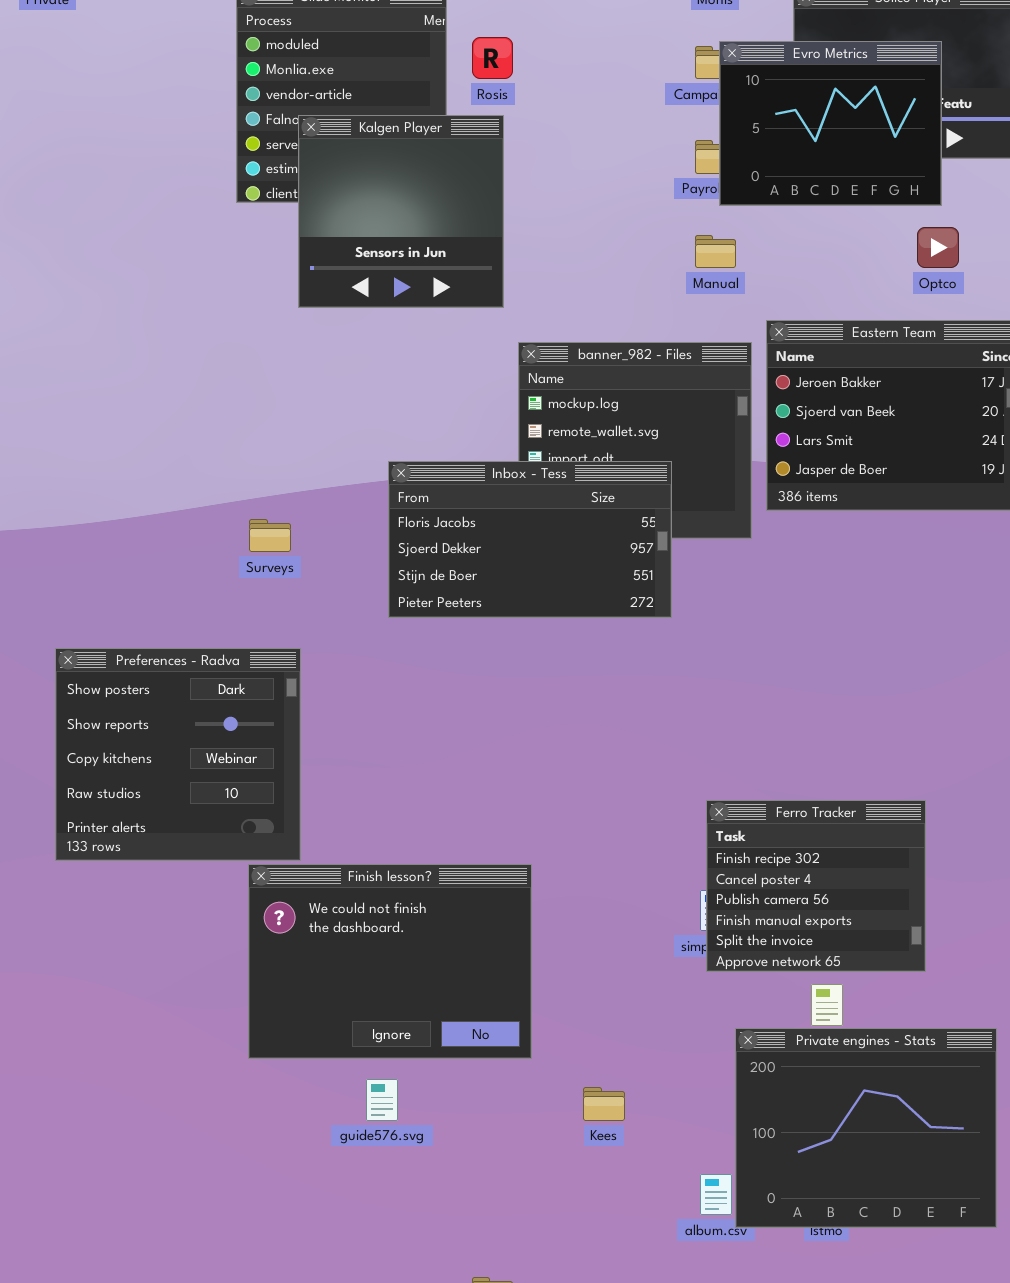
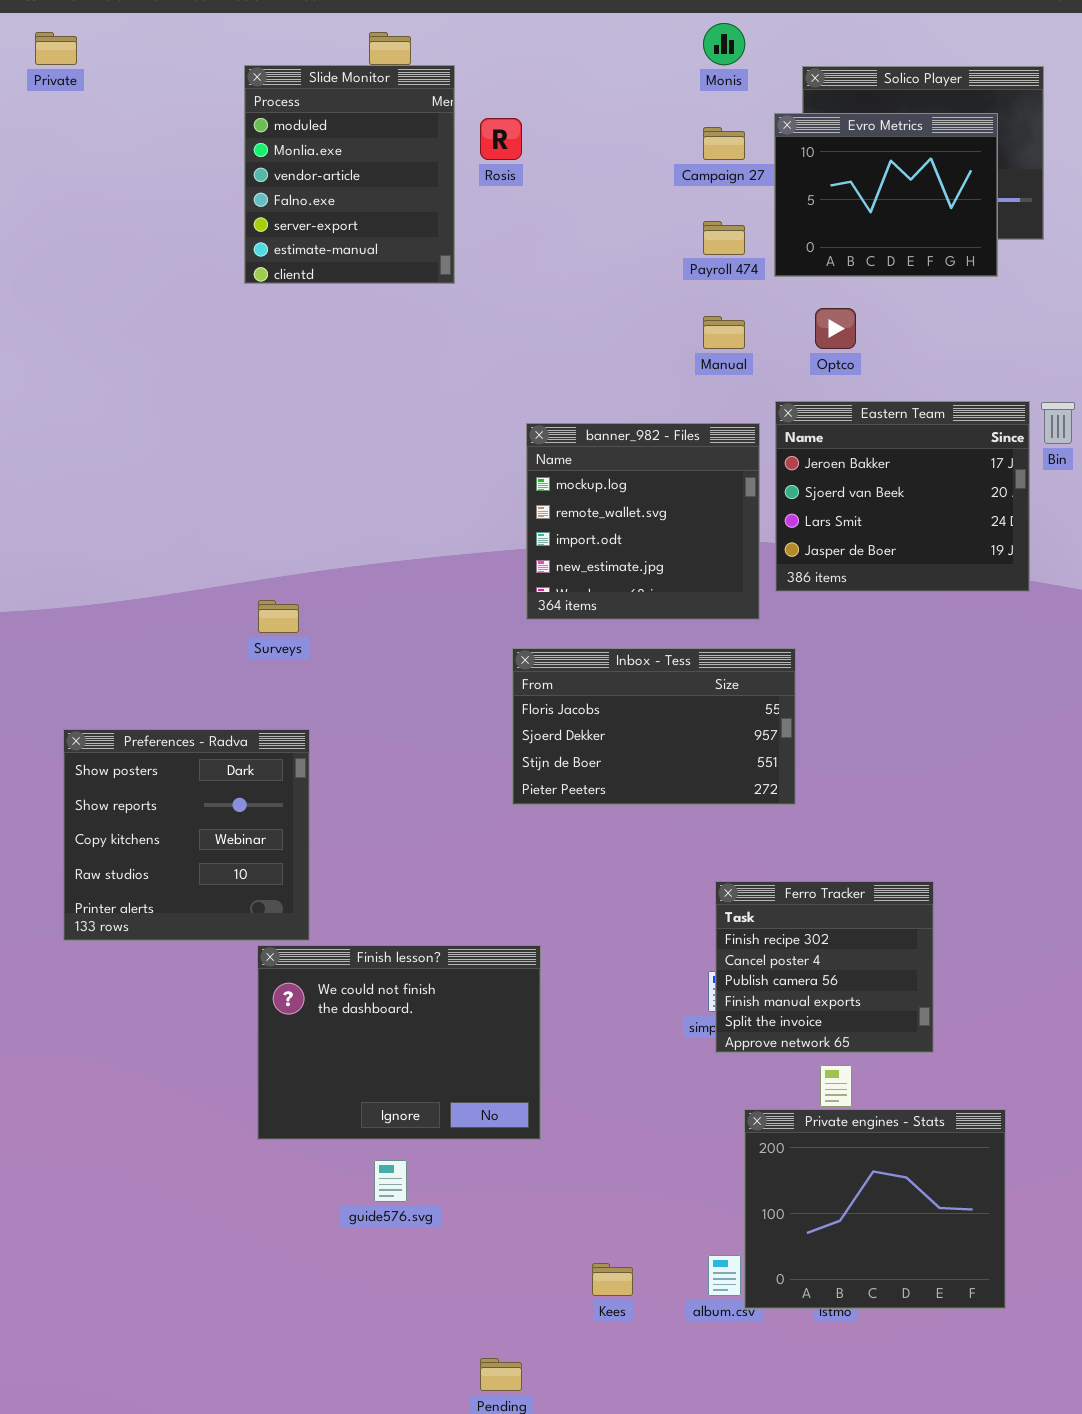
Evro Metrics: [719,41,942,206] -> [774,113,998,277], moved
Kalgen Player: [298,115,504,308] -> none, closed
Optco: [917,227,959,268] -> [815,308,856,349], moved
Inbox - Tess: [388,461,672,618] -> [512,648,796,805], moved
Kees: [583,1087,625,1121] -> [592,1263,633,1296], moved

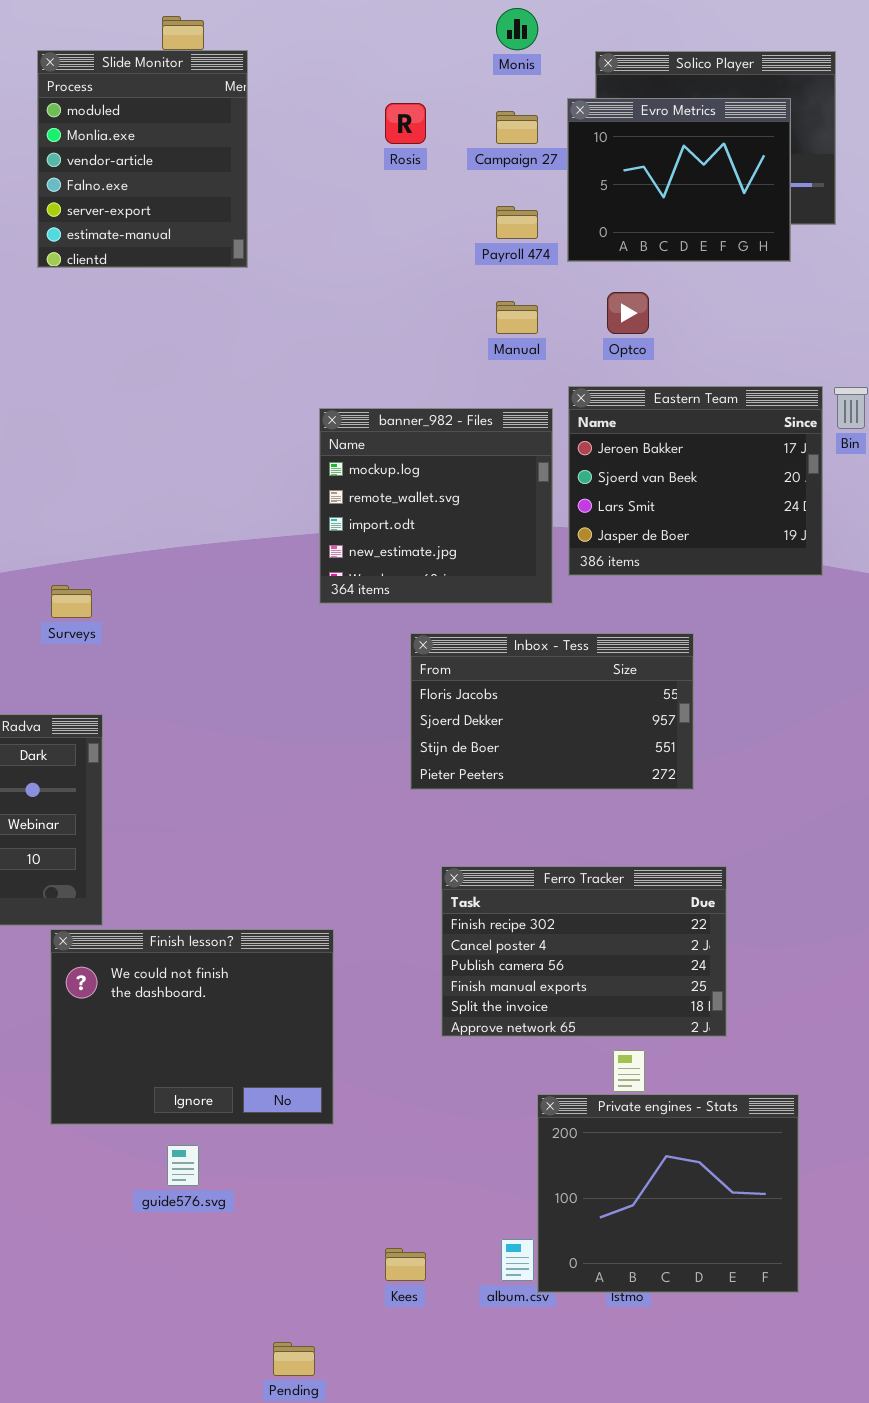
Rosis: [480,118,522,160] -> [385,103,426,144], moved
Inbox - Tess: [512,648,796,805] -> [410,633,694,790], moved
Ferro Tracker: [715,881,934,1053] -> [441,866,727,1037], resized

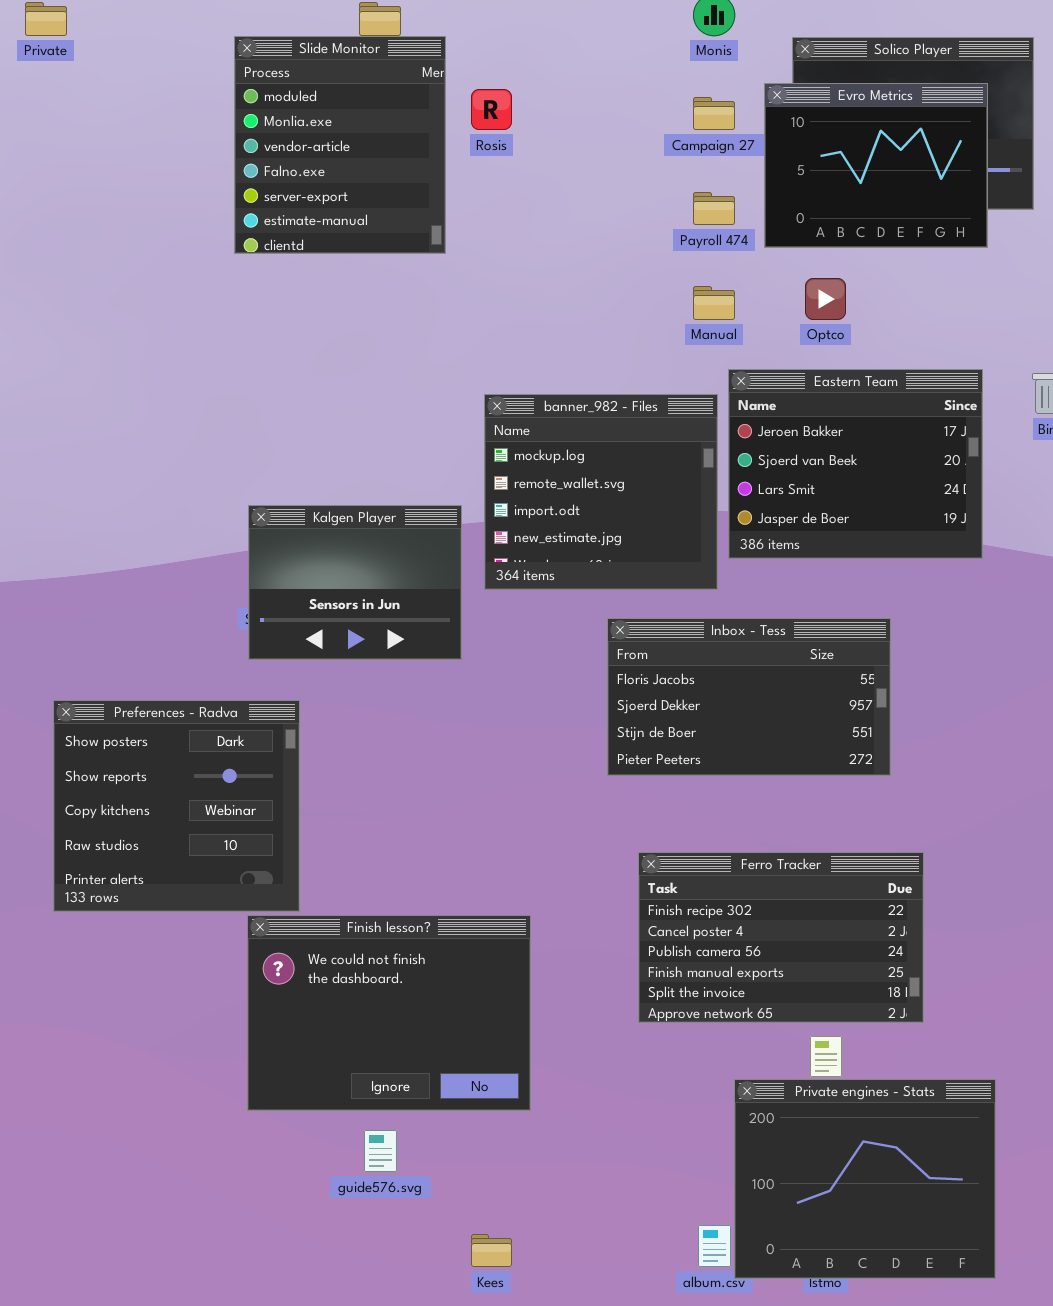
Rosis: [385,103,426,144] -> [471,89,512,130], moved
Eastern Team: [568,386,823,576] -> [728,369,983,559], moved
banner_982 - Files: [319,408,553,604] -> [484,394,718,590], moved
Kalgen Player: none -> [248,505,462,660], opened
Kees: [385,1248,426,1281] -> [471,1234,512,1267], moved

